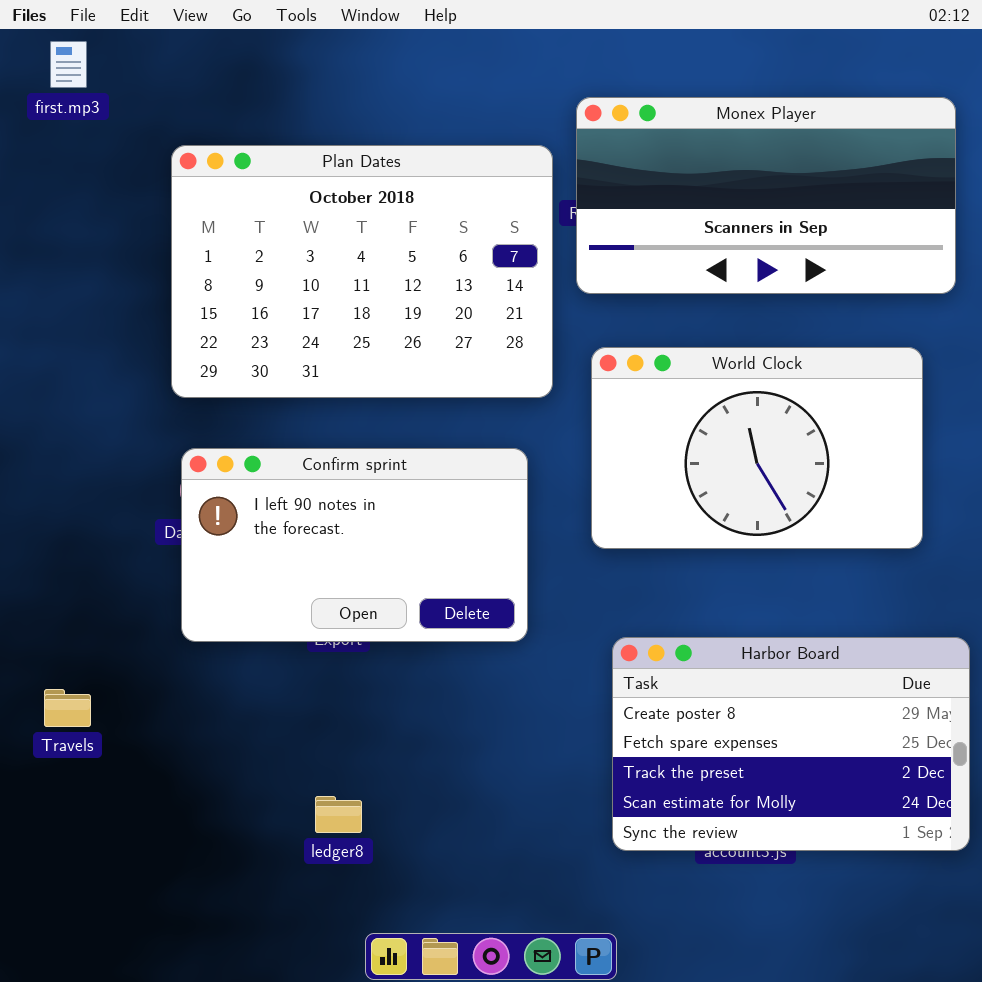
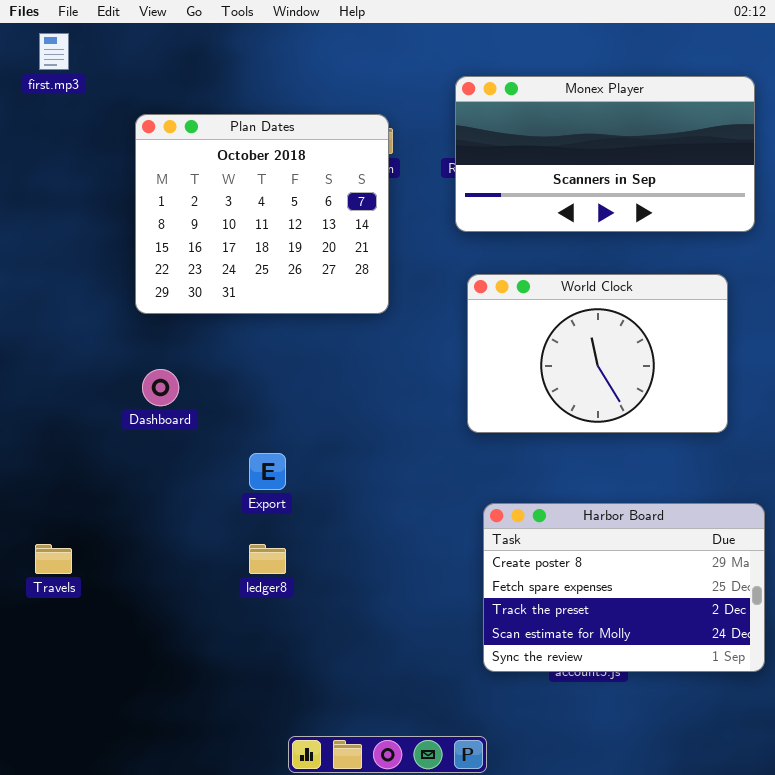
Plan Dates: [171,145,553,398] -> [135,114,389,314], resized
Confirm sprint: [181,448,528,642] -> none, closed
ledger8: [315,796,362,833] -> [249,544,286,574], moved

